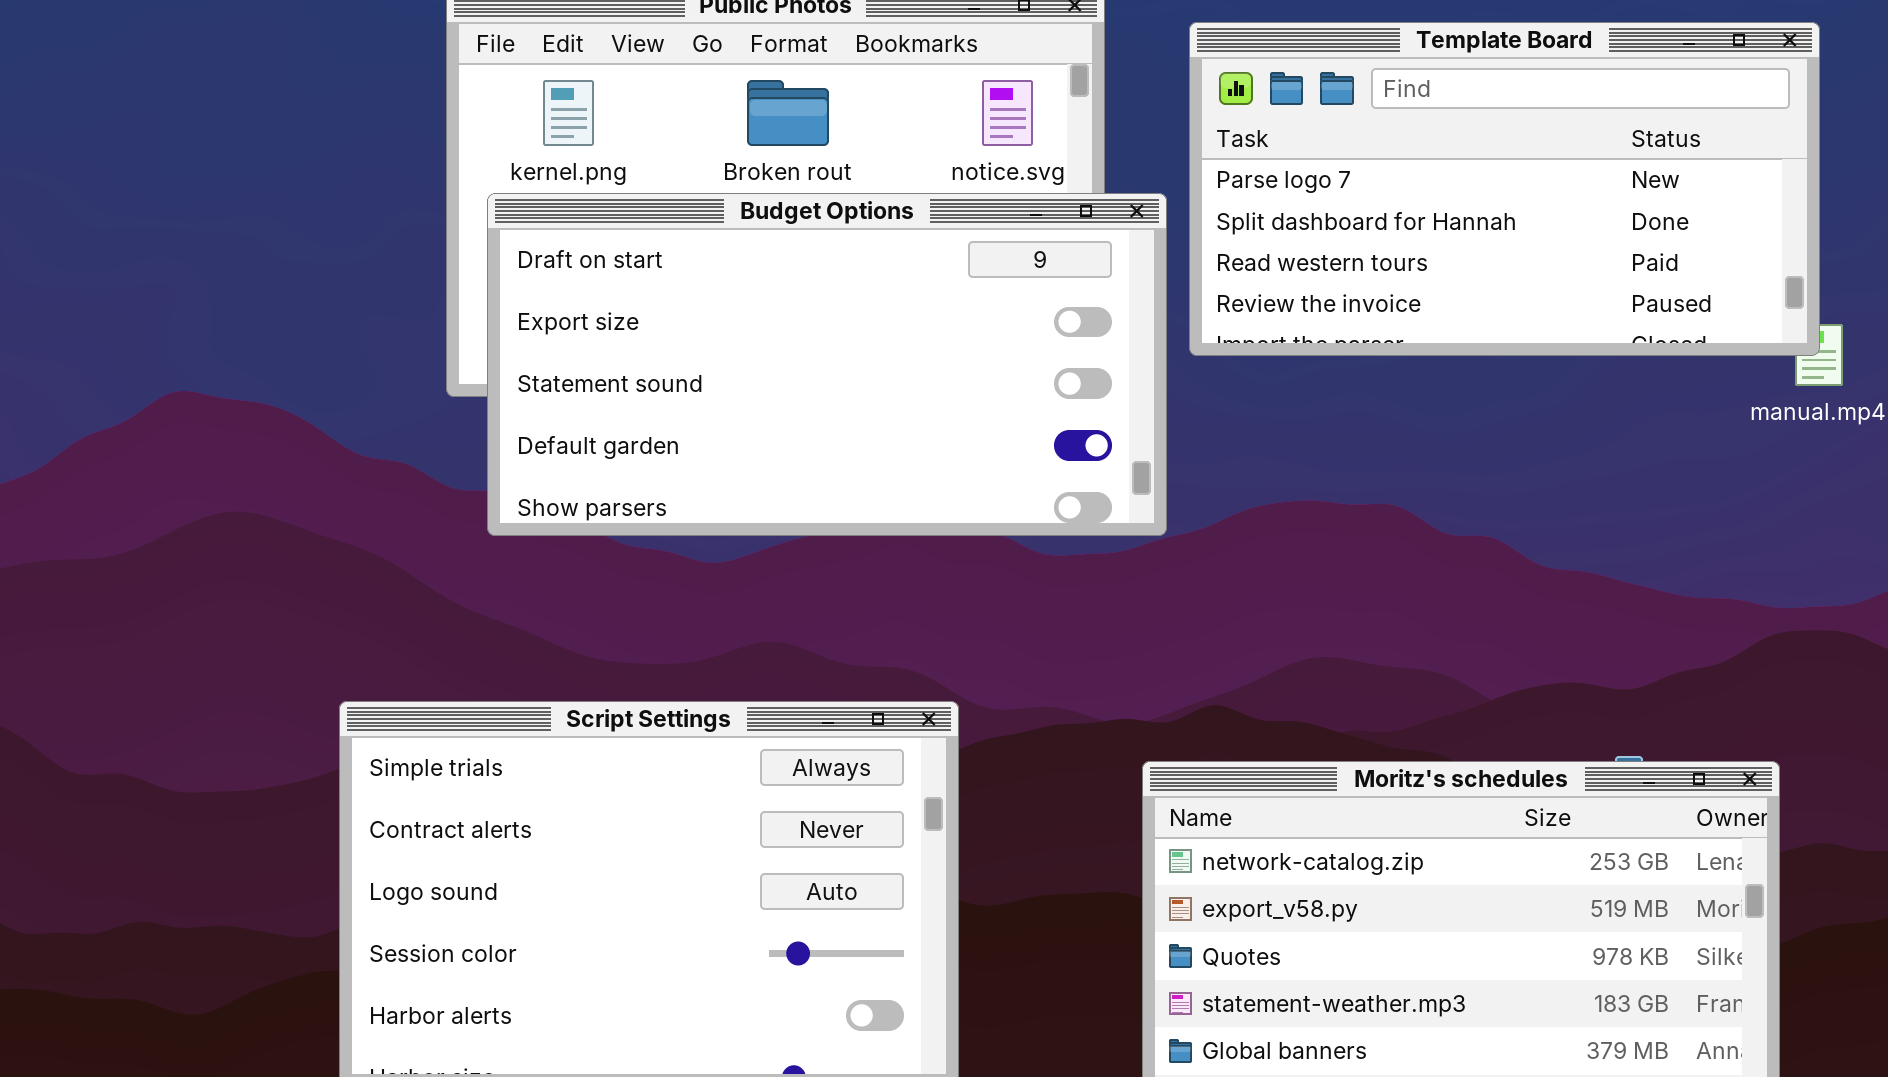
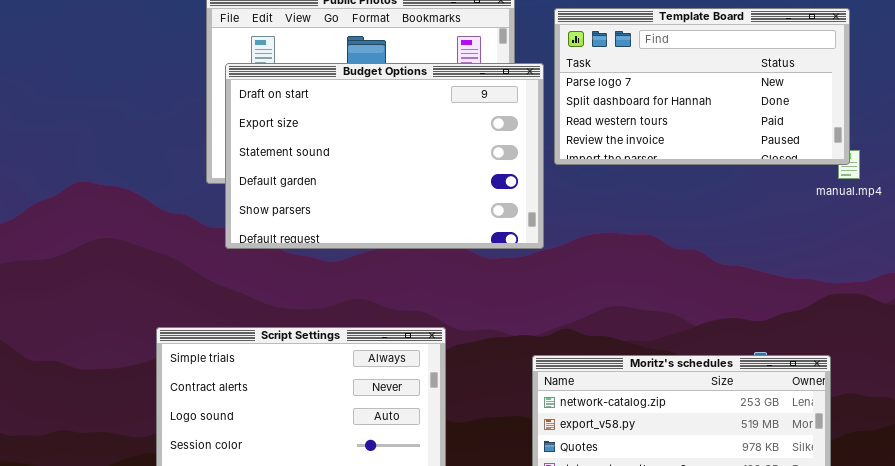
Budget Options: [487,193,1167,536] -> [225,63,544,249], resized

